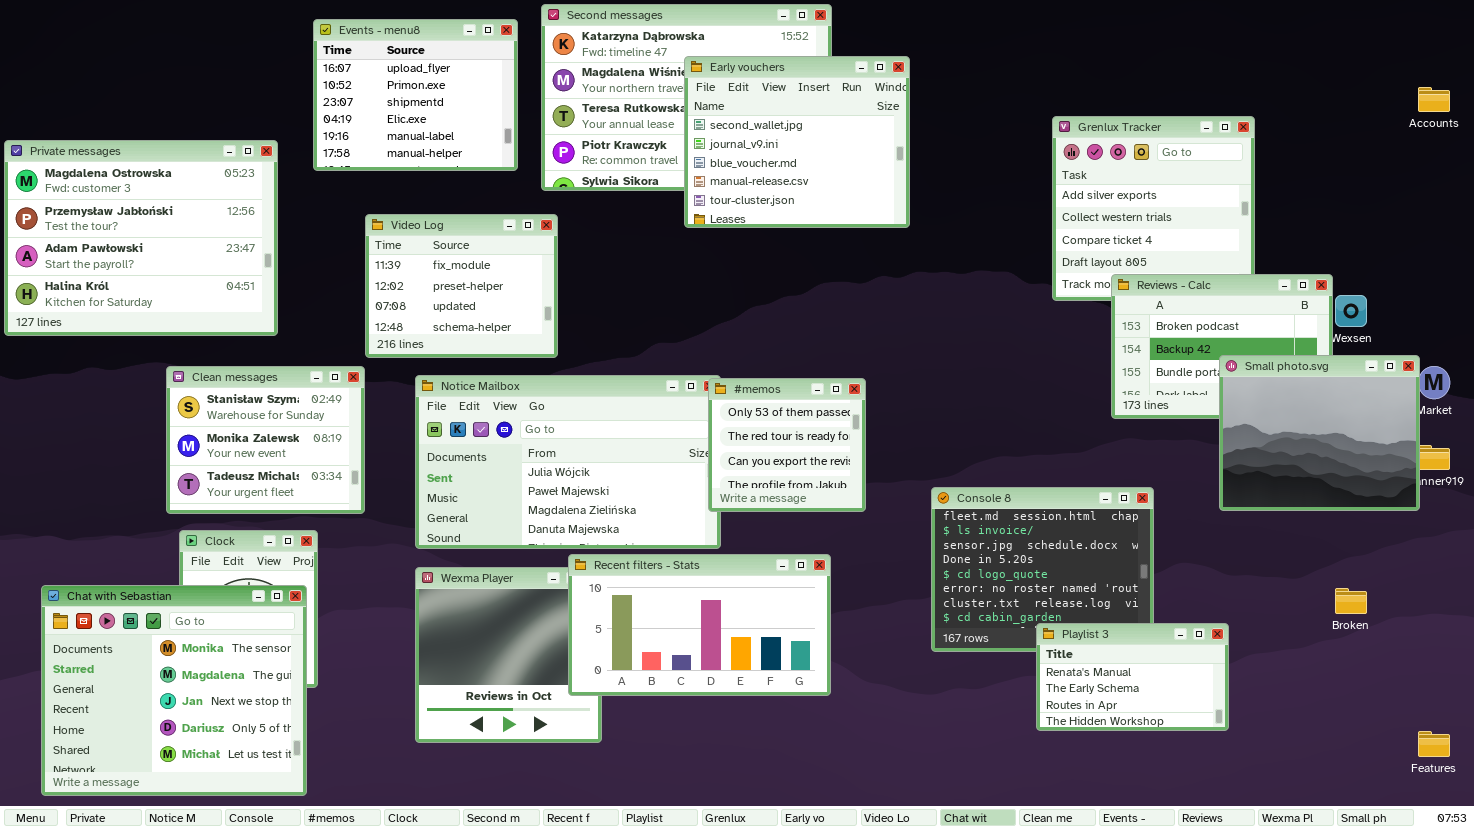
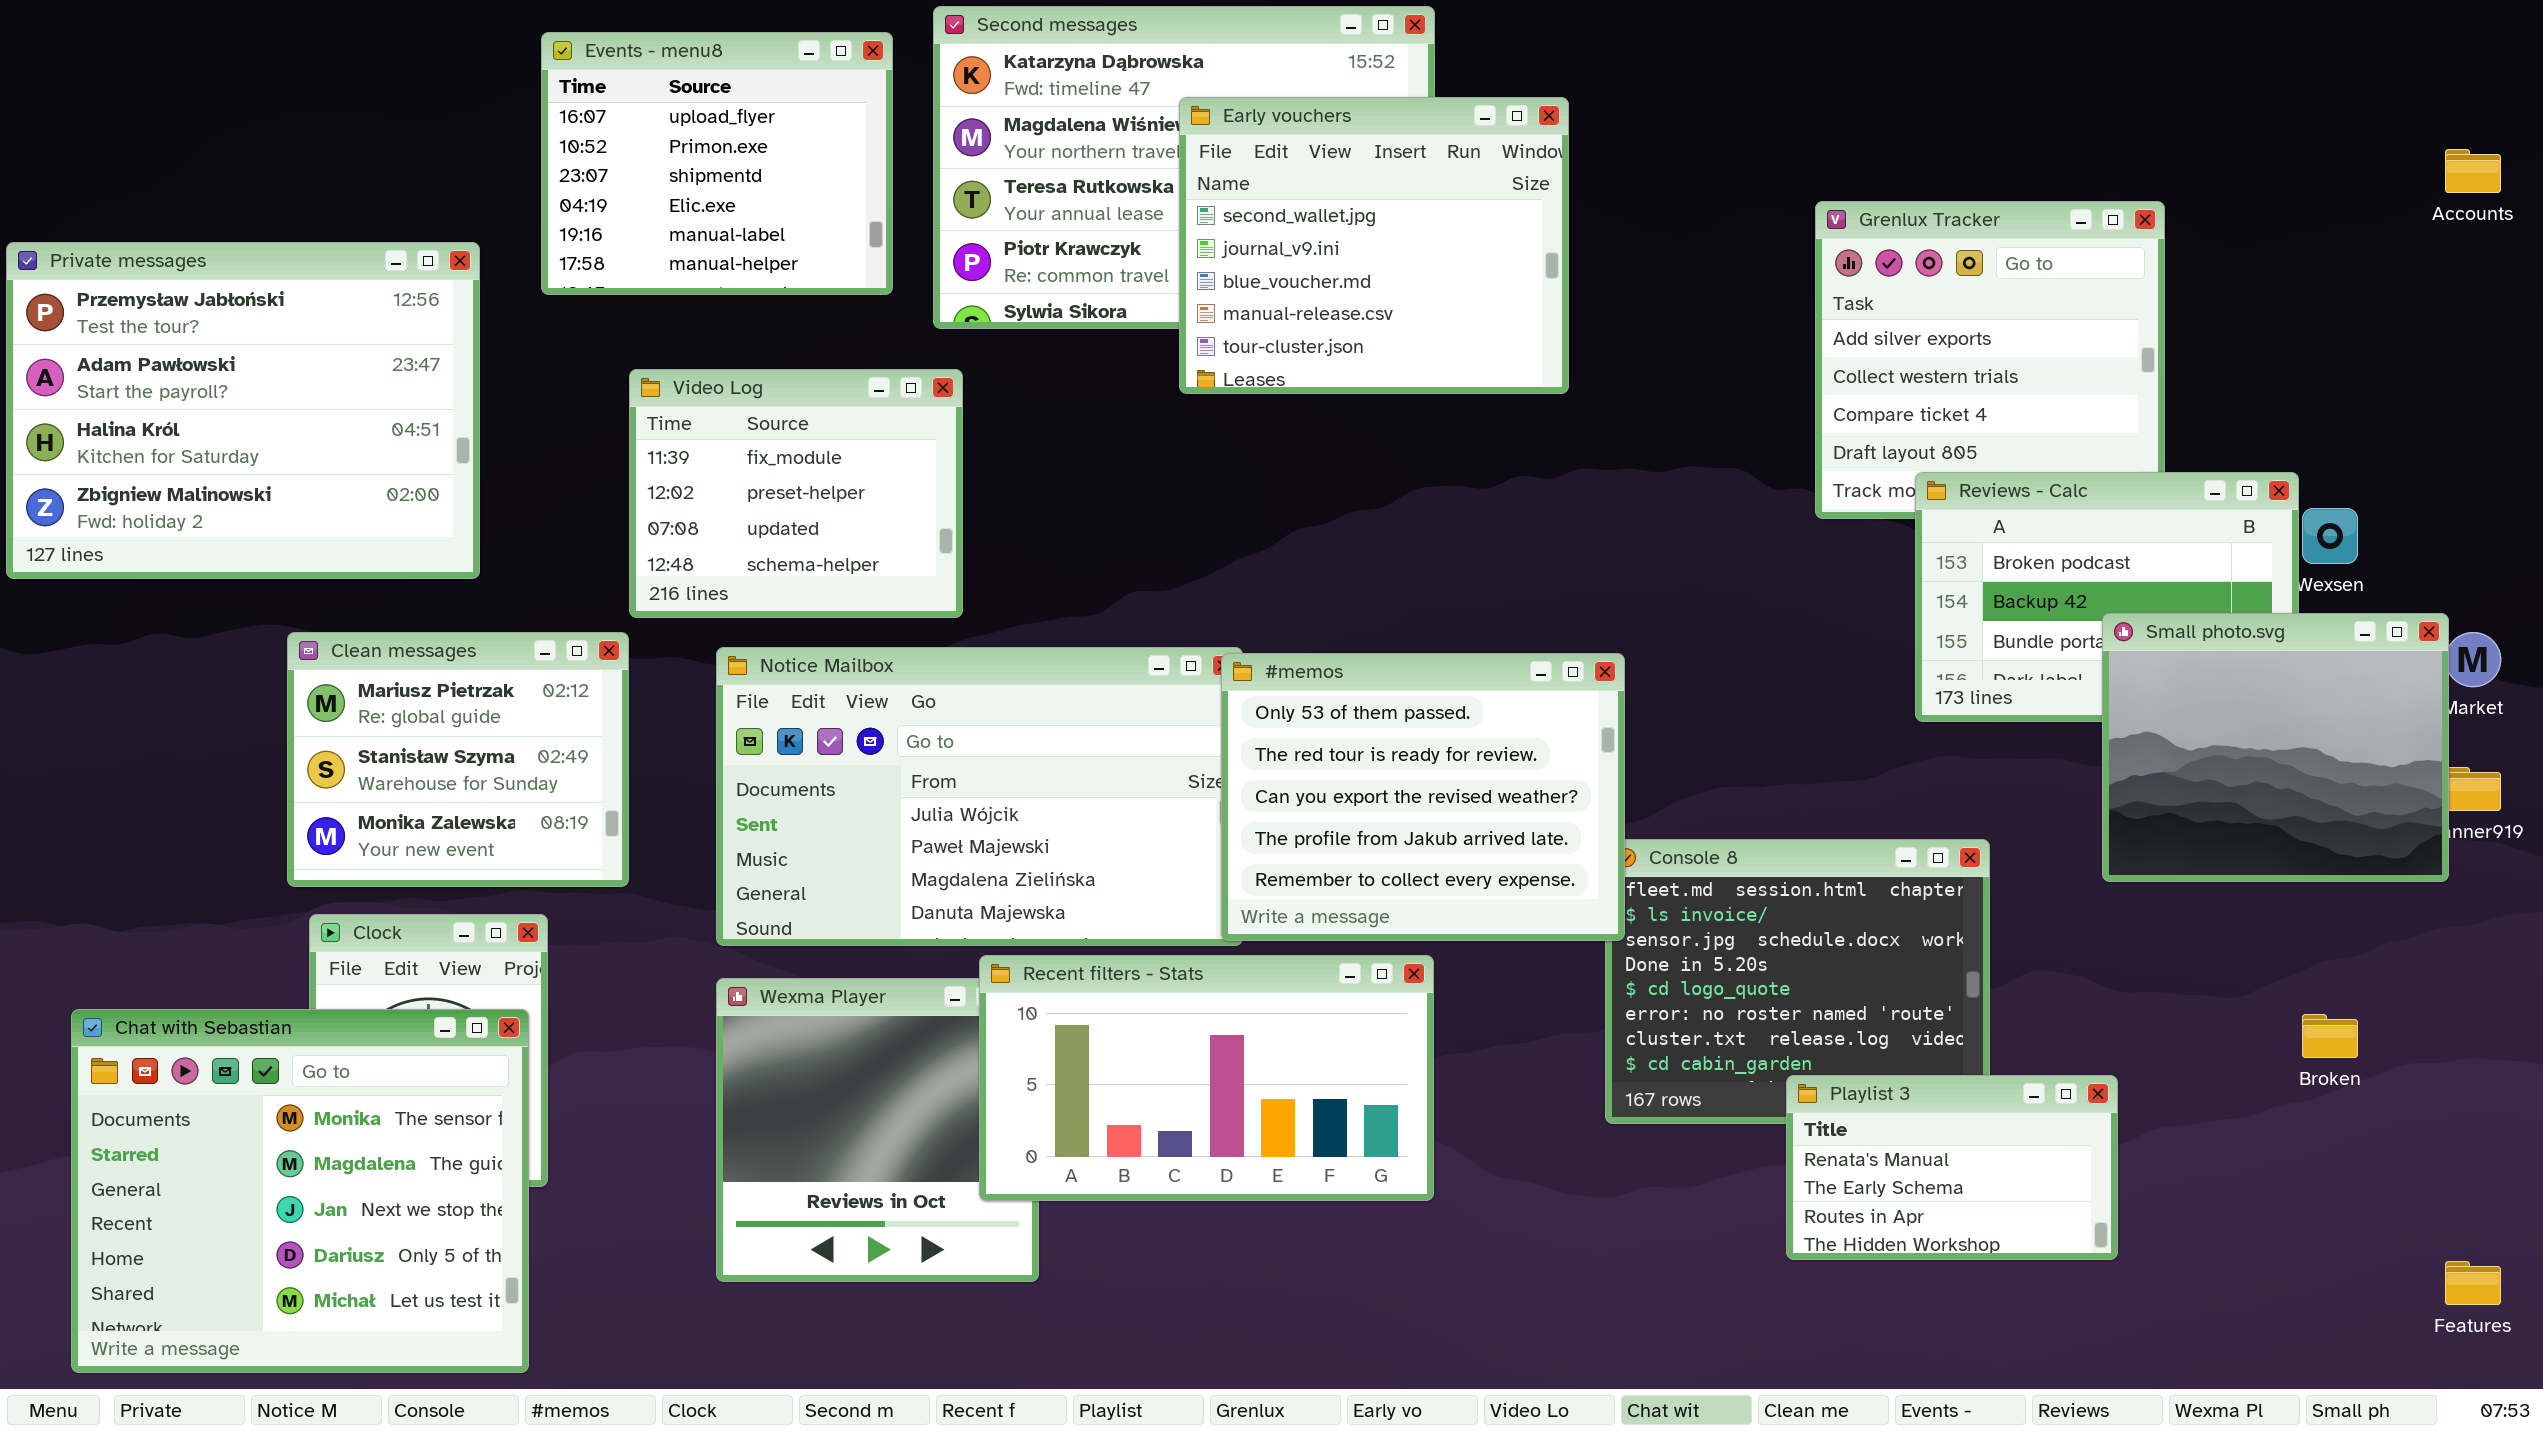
Private messages: [4,140,278,336] -> [6,242,480,579], scrolled down 1 row
Clean messages: [166,366,365,514] -> [287,632,629,887], scrolled up 1 row
#memos: [708,378,866,512] -> [1221,653,1625,941], resized

